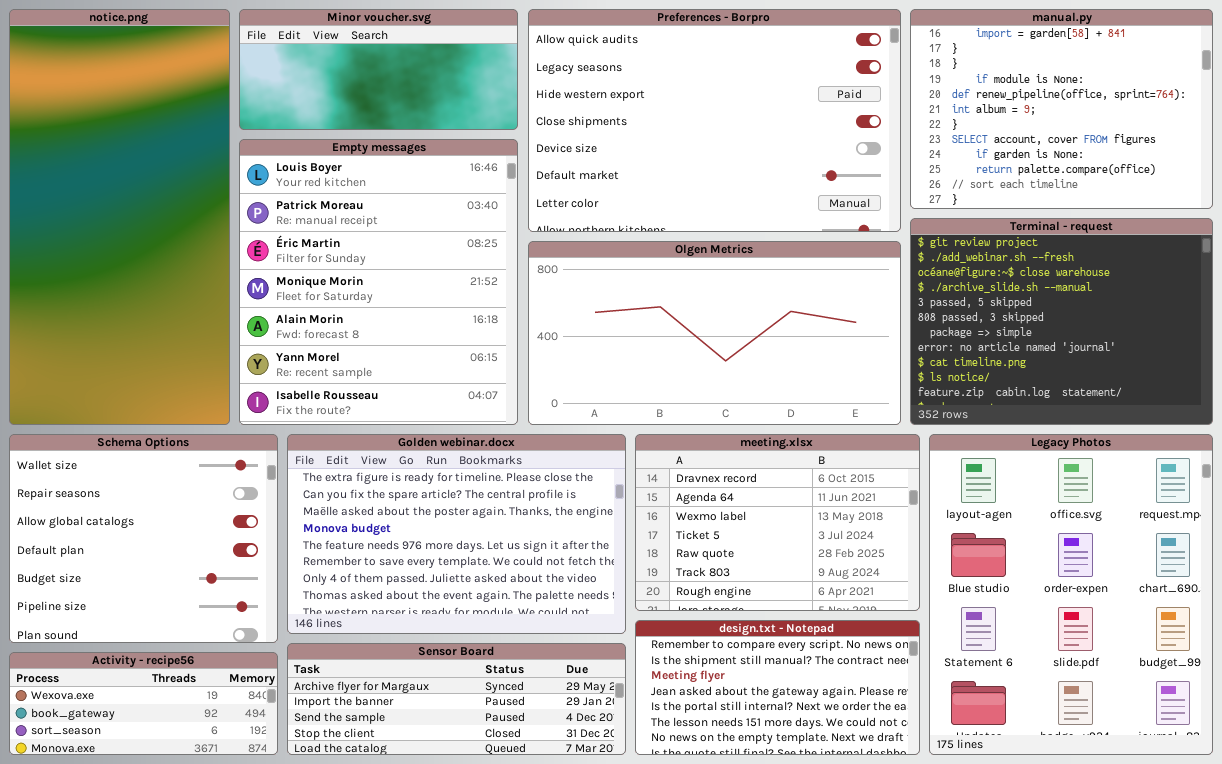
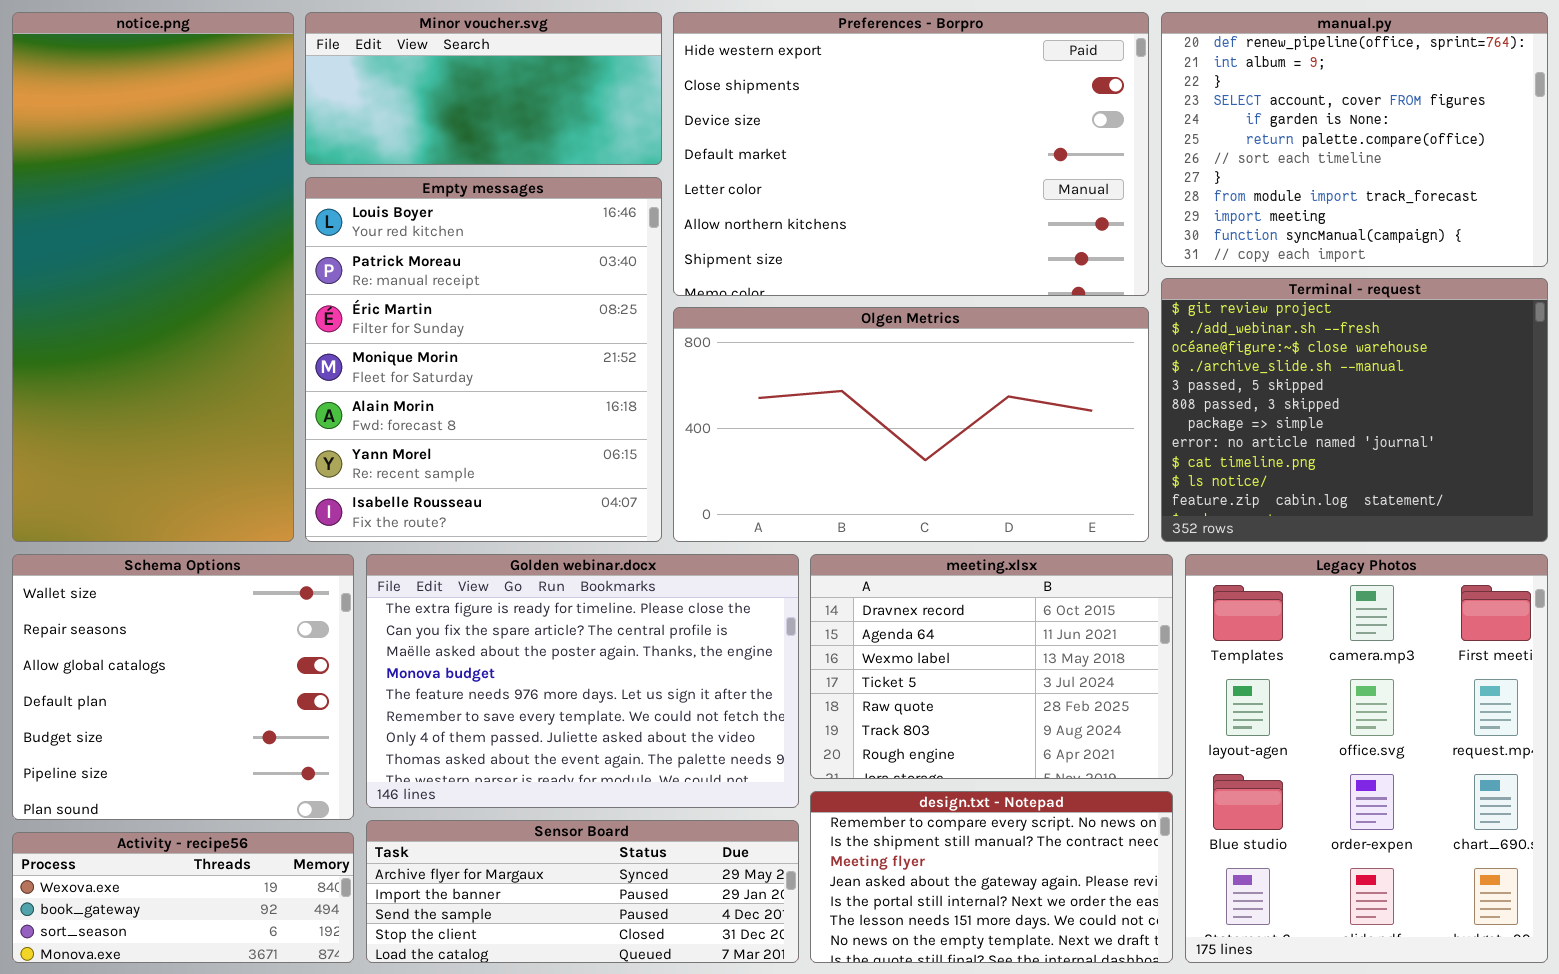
Preferences - Borpro: [528,9,901,232] -> [673,12,1149,296], scrolled down 2 rows
manual.py: [910,9,1213,209] -> [1161,12,1548,267], scrolled down 4 rows
Legacy Photos: [929,434,1213,755] -> [1185,554,1548,963], scrolled up 1 row

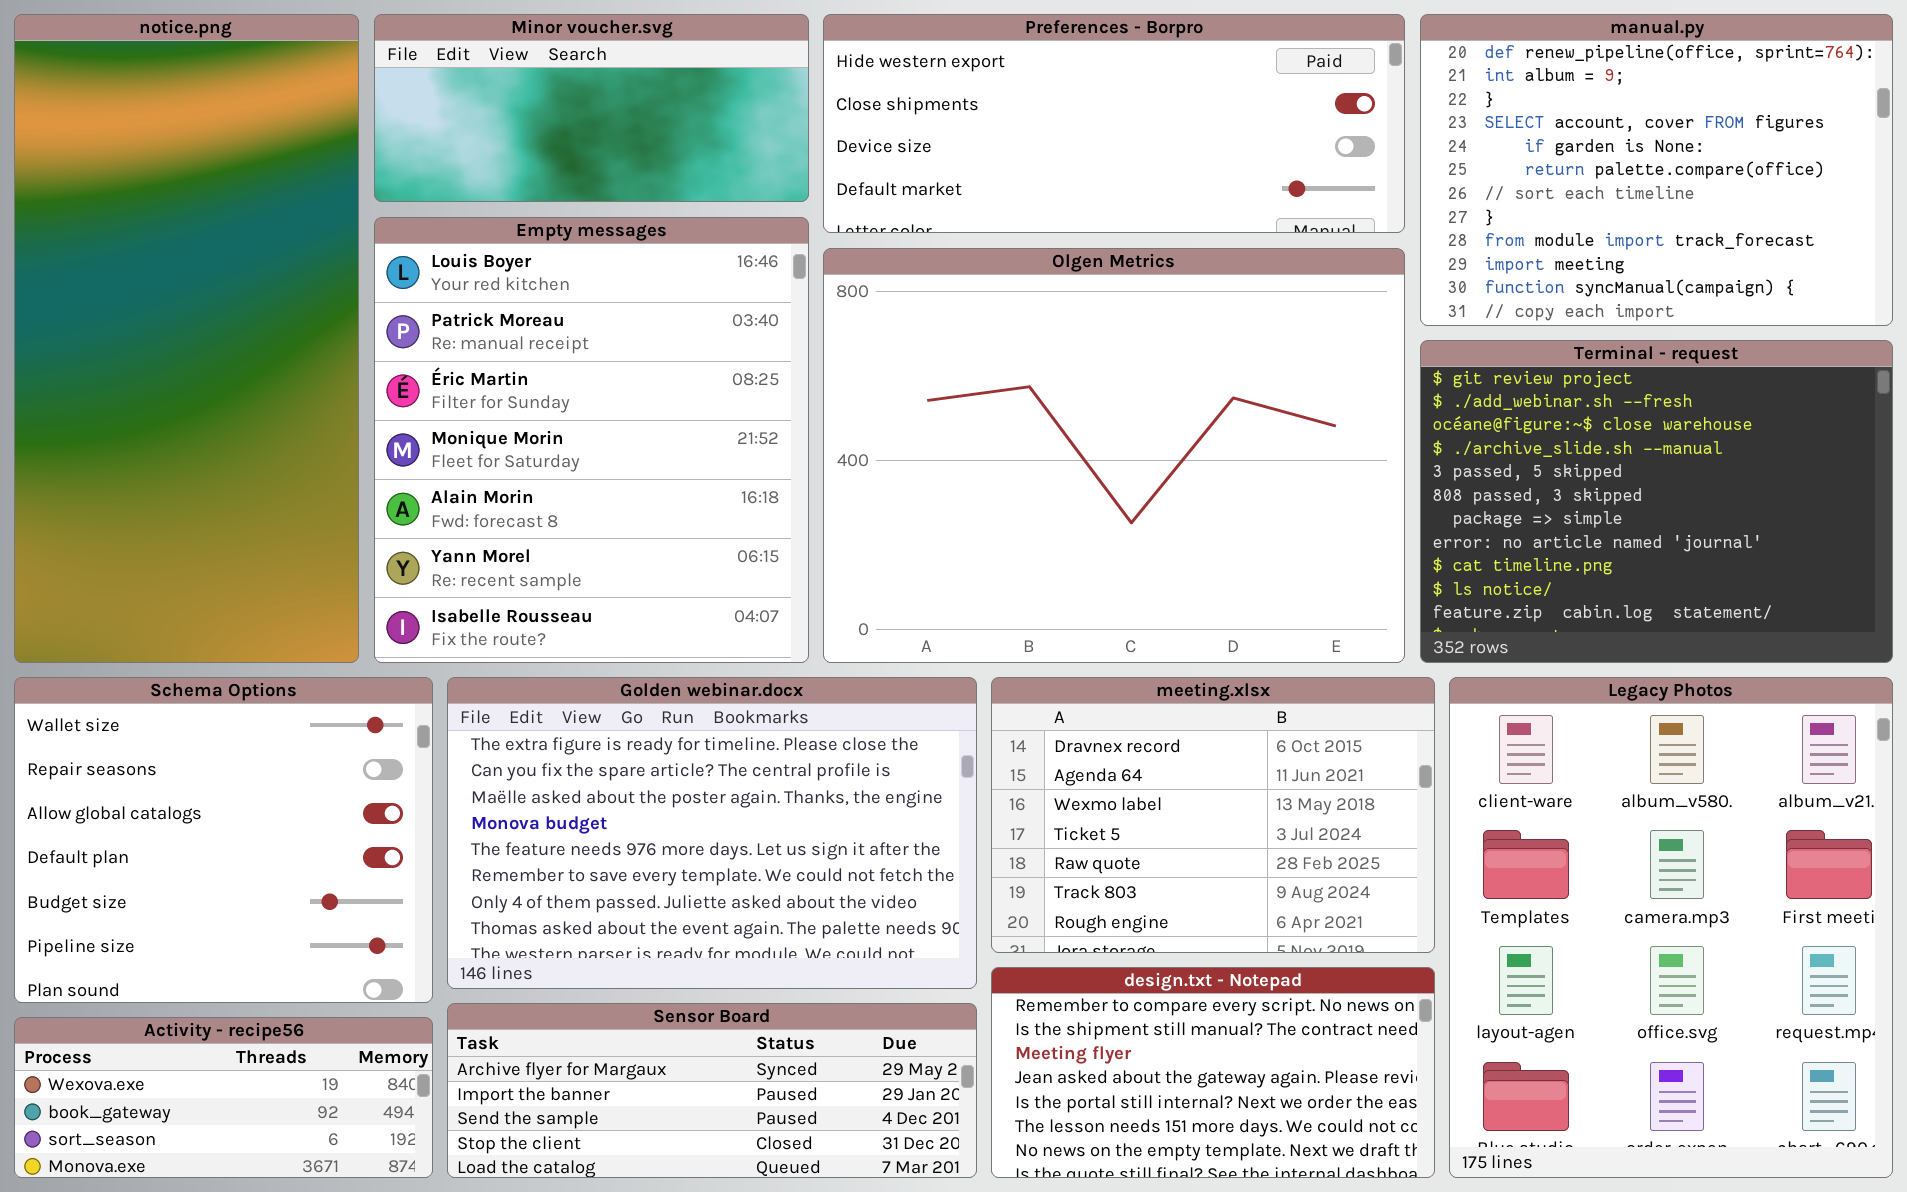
Preferences - Borpro: [673,12,1149,296] -> [823,14,1405,233], resized
Olgen Metrics: [673,307,1149,542] -> [823,248,1405,663], resized
Legacy Photos: [1185,554,1548,963] -> [1449,677,1893,1178], scrolled up 1 row

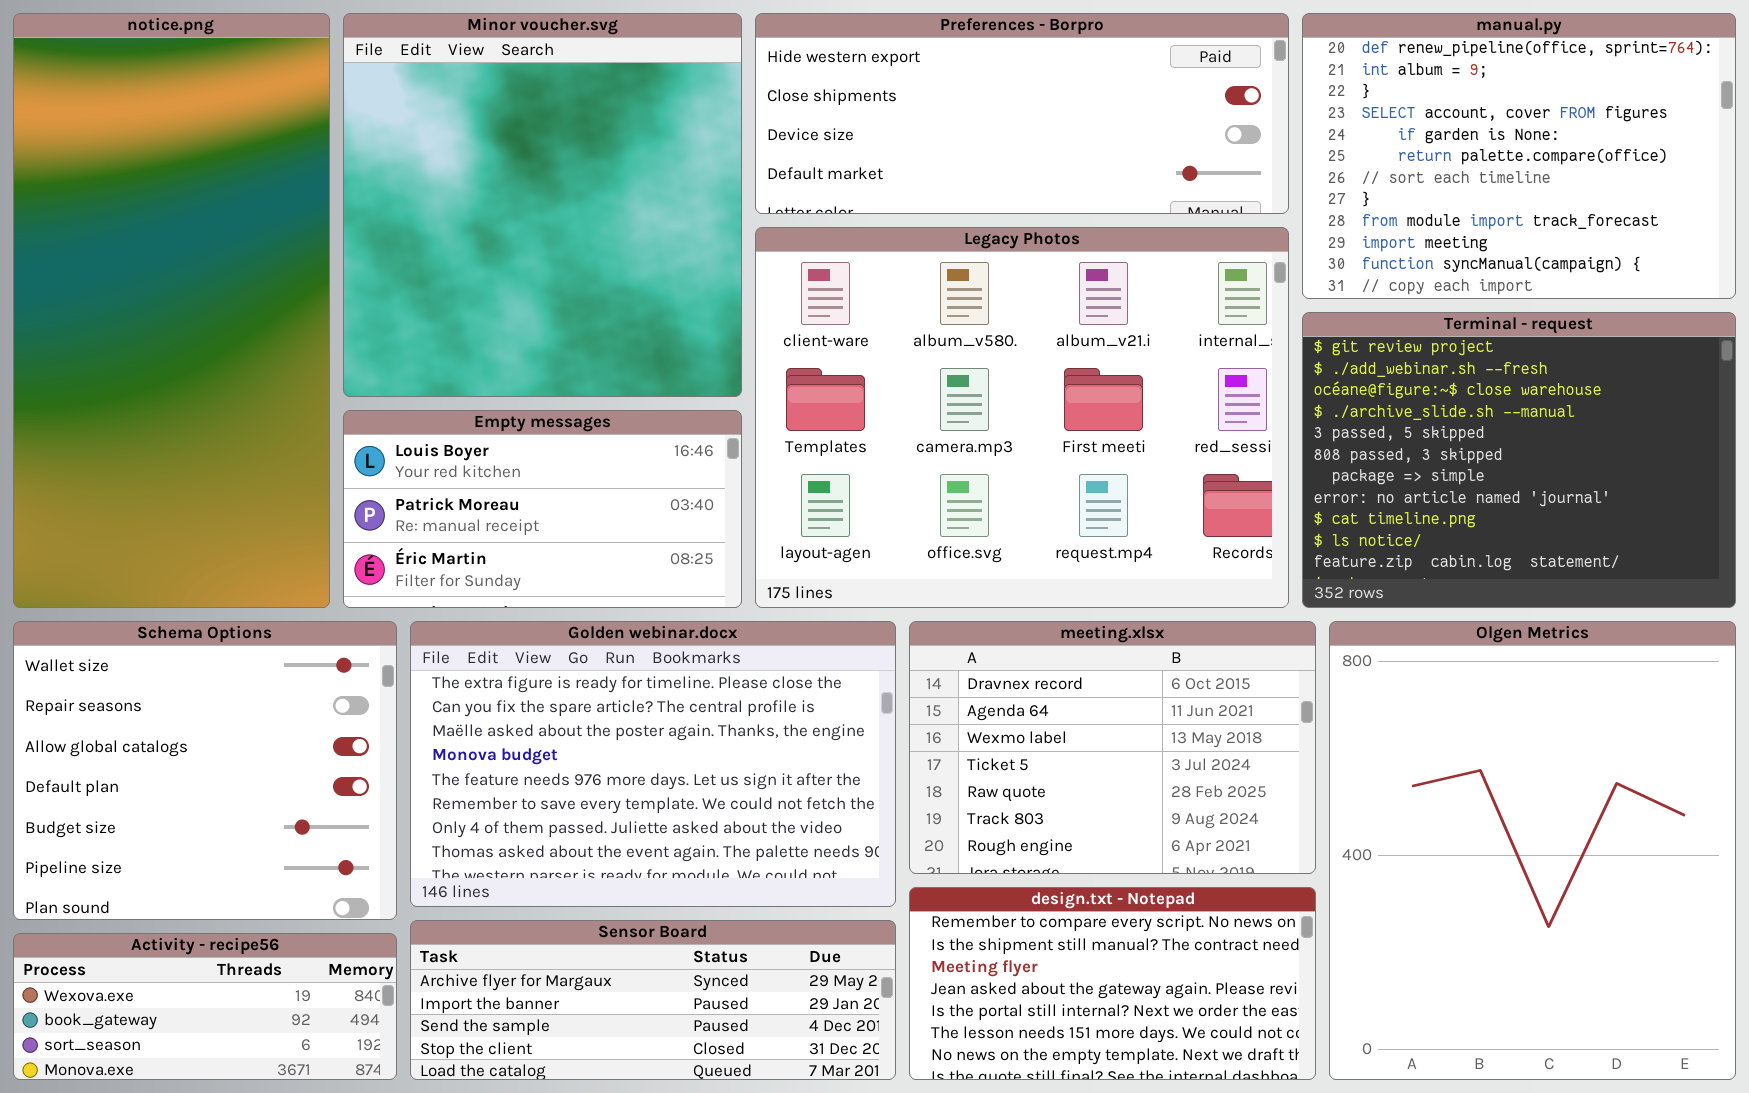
Minor voucher.svg: [374,14,809,202] -> [343,13,742,397], resized
Empty messages: [374,217,809,663] -> [343,410,742,608], resized
Olgen Metrics: [823,248,1405,663] -> [1329,621,1736,1080], moved, resized
Legacy Photos: [1449,677,1893,1178] -> [755,227,1289,608], moved, resized

